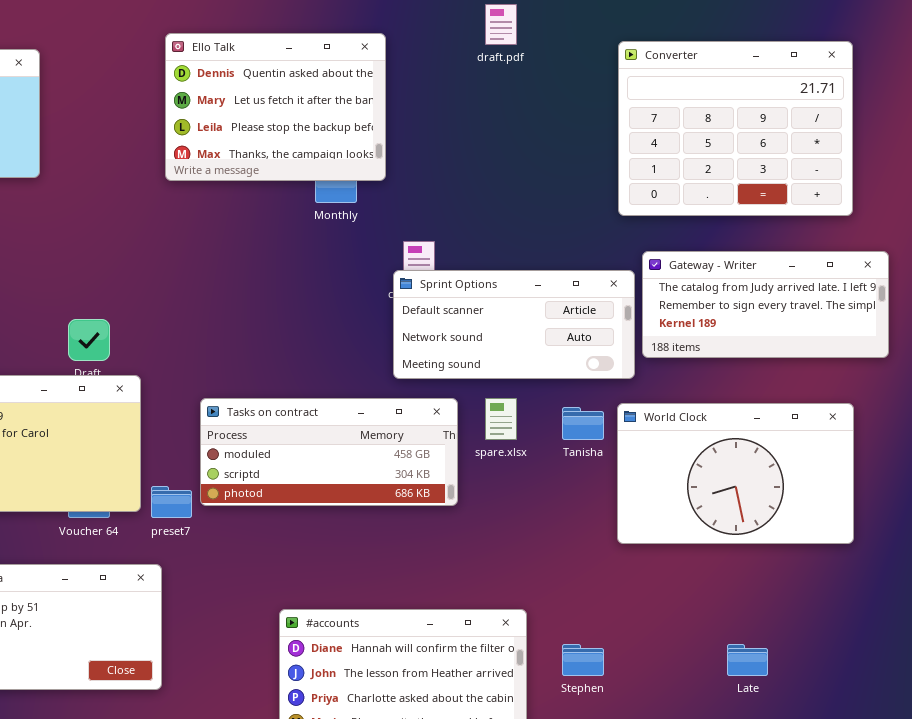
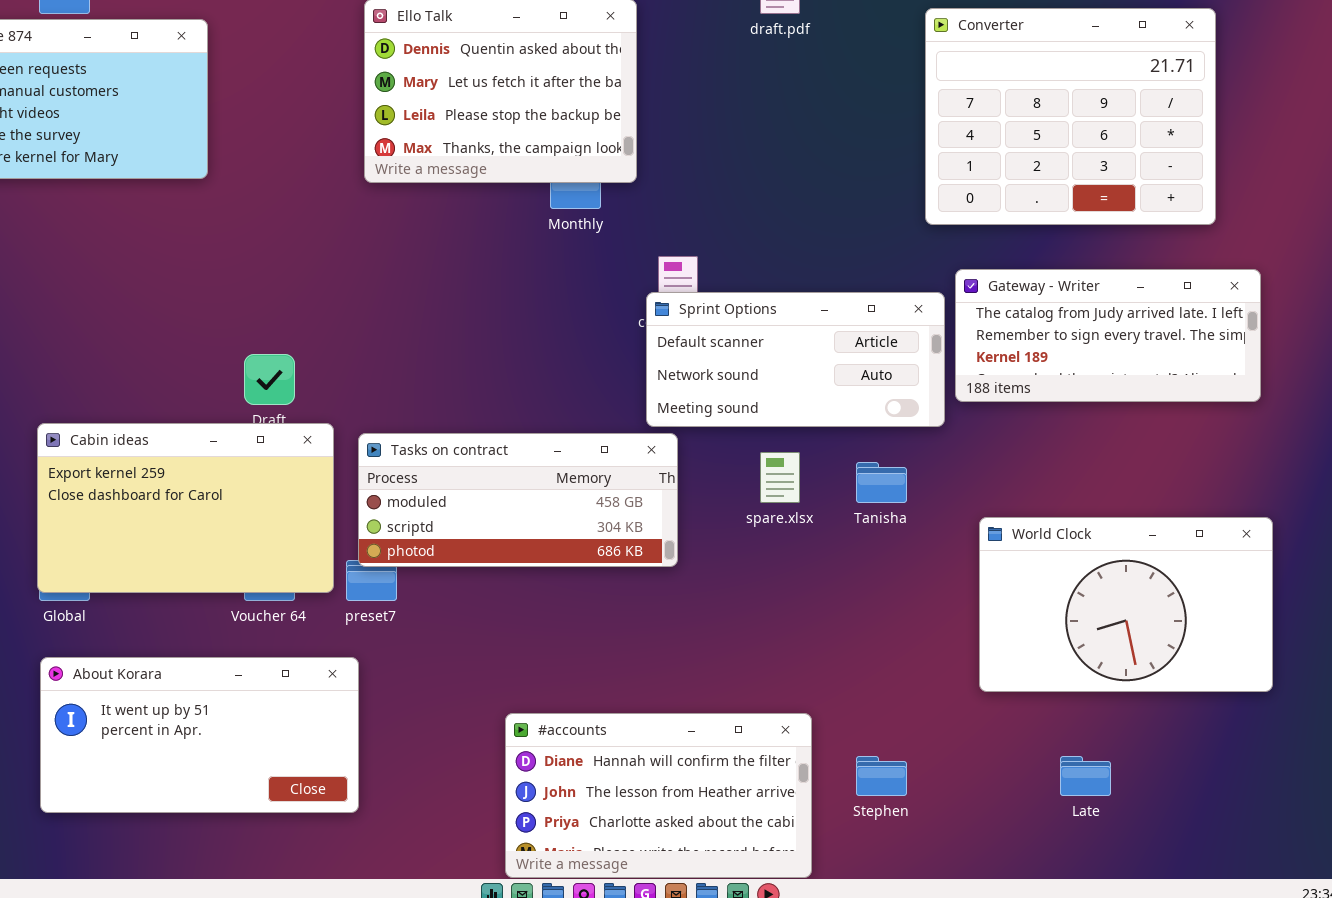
Tasks on contract: [200,398,458,506] -> [358,433,678,567], moved
World Clock: [617,403,854,544] -> [979,517,1273,692], moved

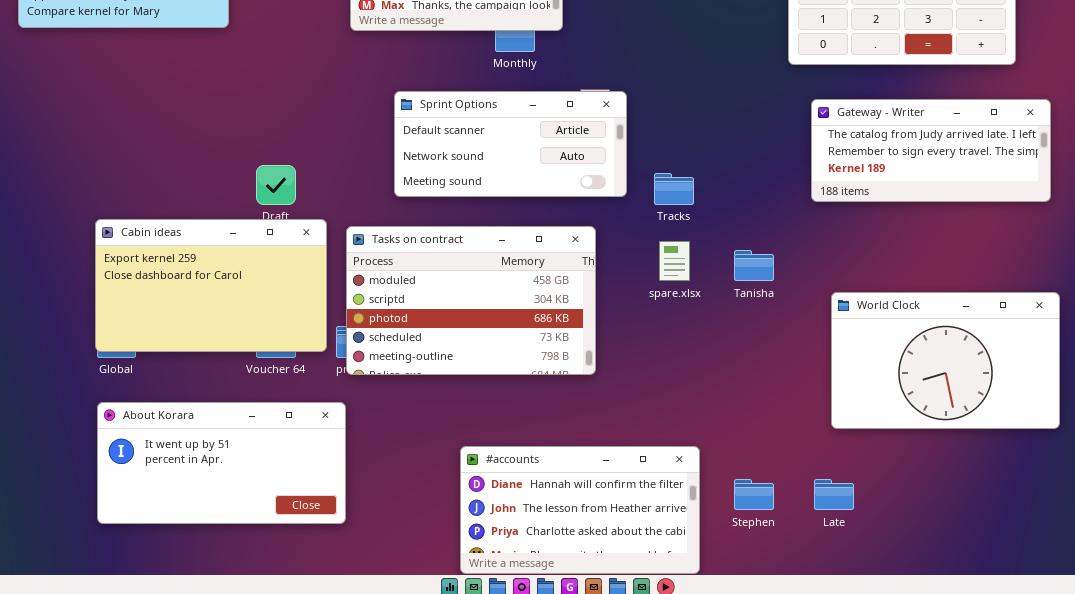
Sprint Options: [646,292,945,427] -> [394,91,627,197], moved
Tasks on contract: [358,433,678,567] -> [346,226,596,375], resized
Late: [1060,756,1111,796] -> [814,479,854,510], moved

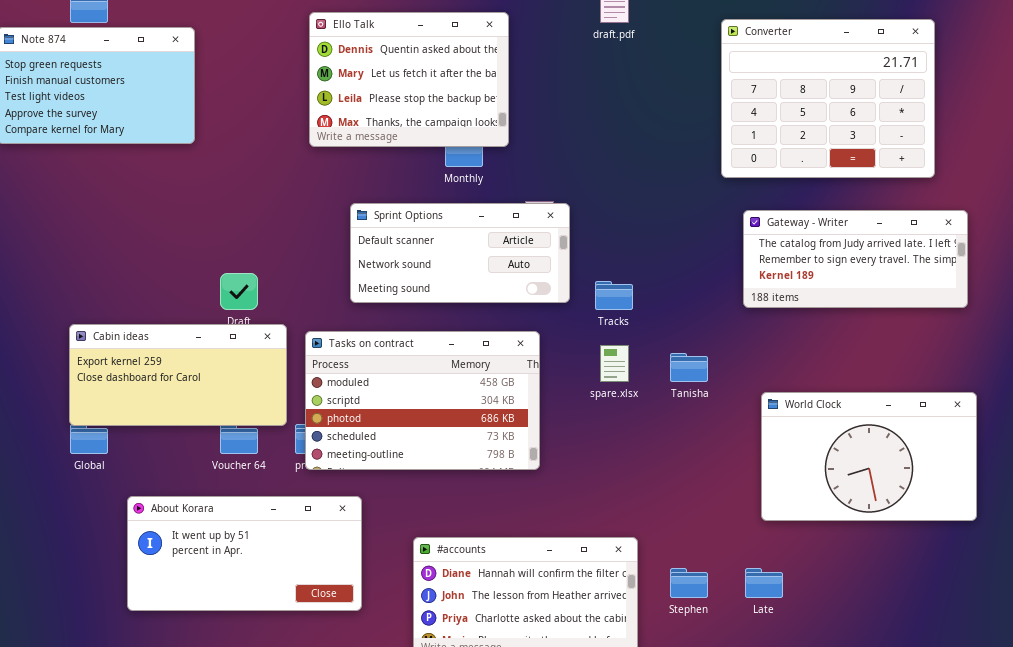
Cabin ideas: [95,219,327,352] -> [69,324,287,426], resized
About Korara: [97,402,346,524] -> [127,496,362,611], moved

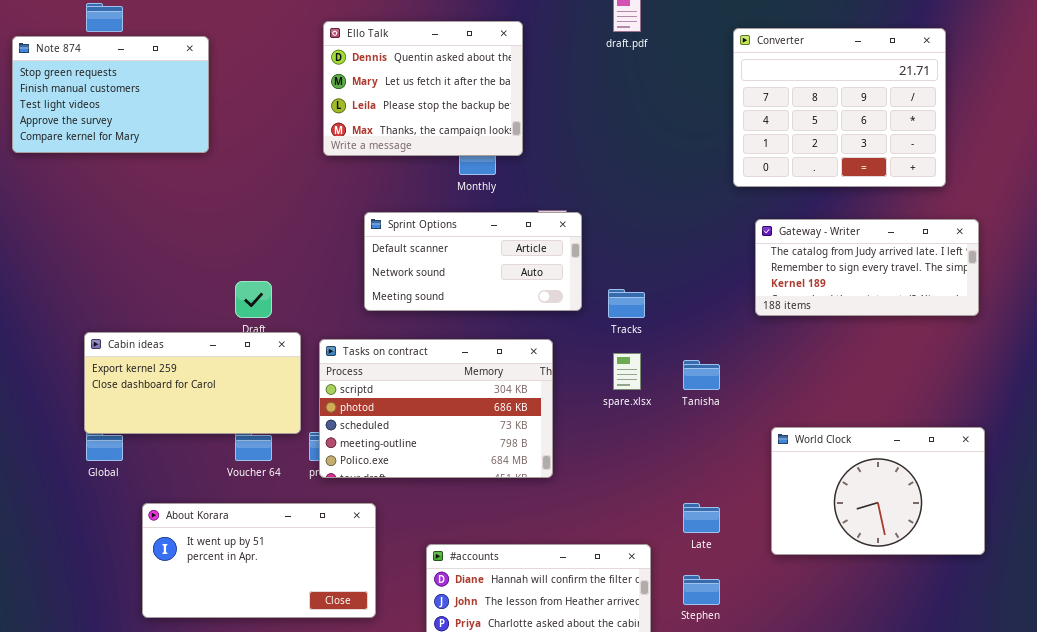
Tasks on contract: [305,331,540,470] -> [319,339,553,478], scrolled down 1 row
World Clock: [761,392,977,521] -> [771,427,985,555], moved
Late: [745,568,783,598] -> [683,503,720,533], moved

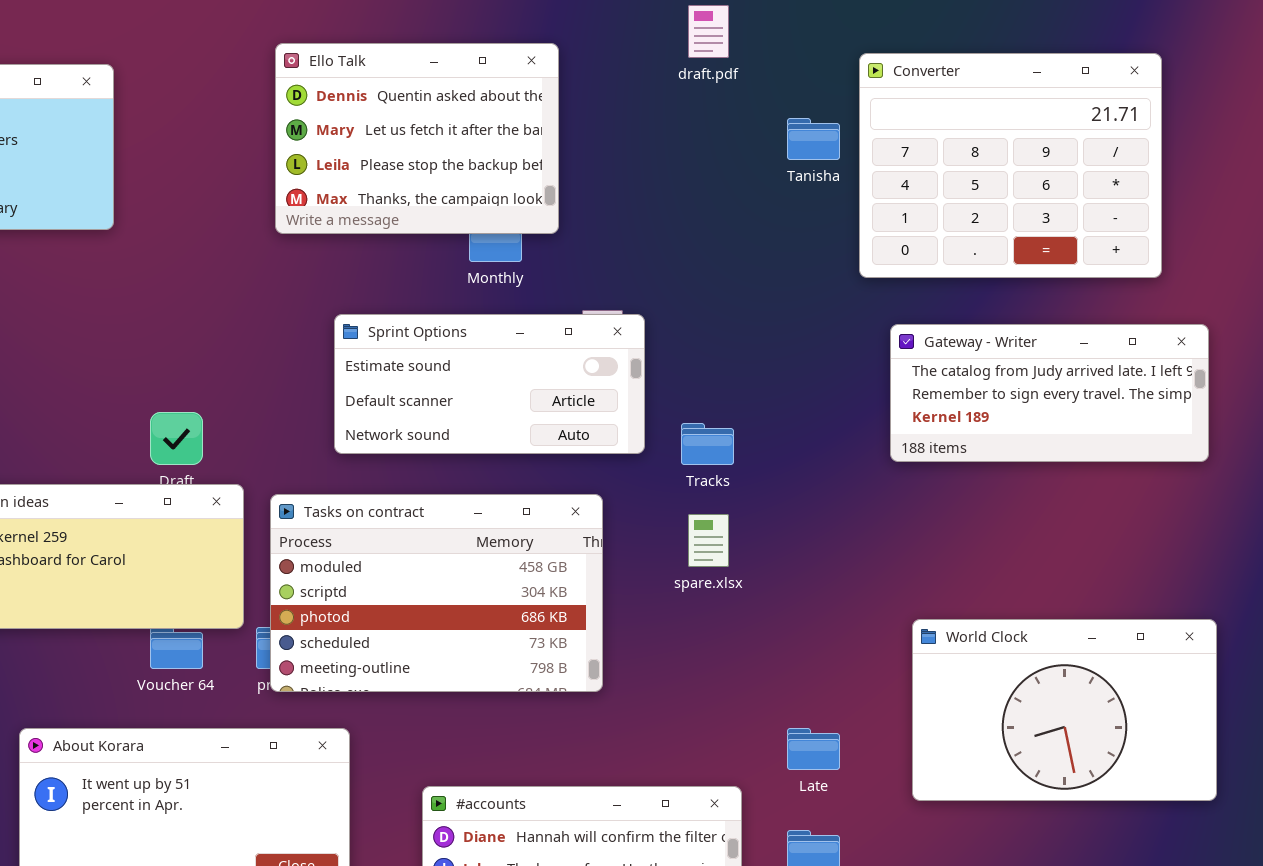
Sprint Options: [364,212,582,311] -> [334,314,645,454], scrolled up 1 row
Tasks on contract: [319,339,553,478] -> [270,494,603,692], scrolled up 1 row
Tanisha: [683,360,720,390] -> [787,118,840,160], moved

